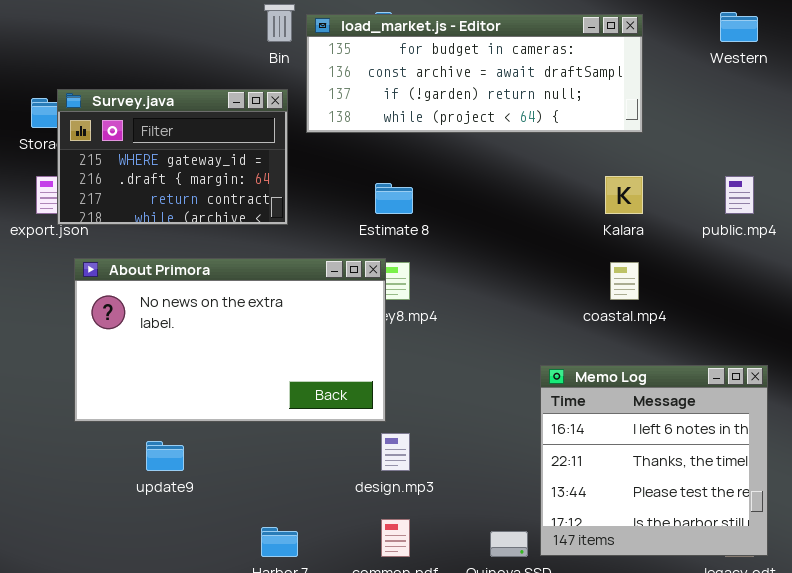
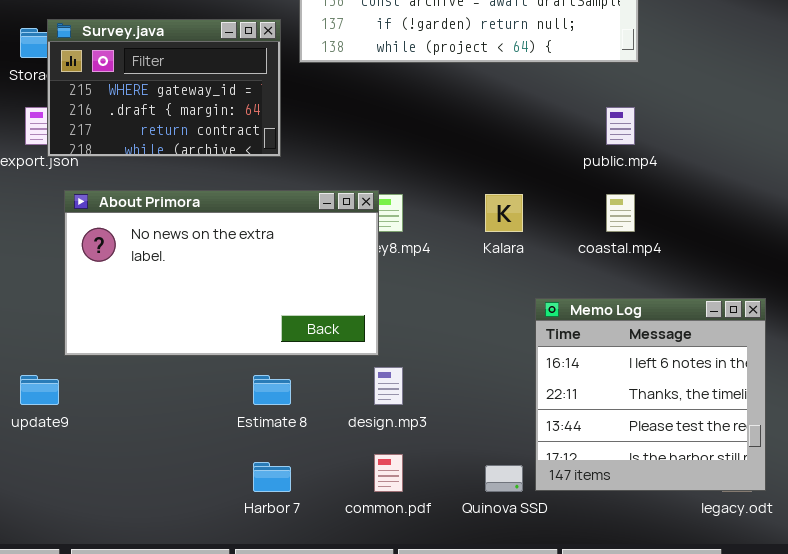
Kalara: [605,176,643,214] -> [485,194,523,232], moved
public.mp4: [725,176,754,214] -> [606,107,635,145], moved
Estimate 8: [375,183,413,214] -> [253,375,291,405], moved
update9: [146,441,184,471] -> [20,375,59,405], moved

